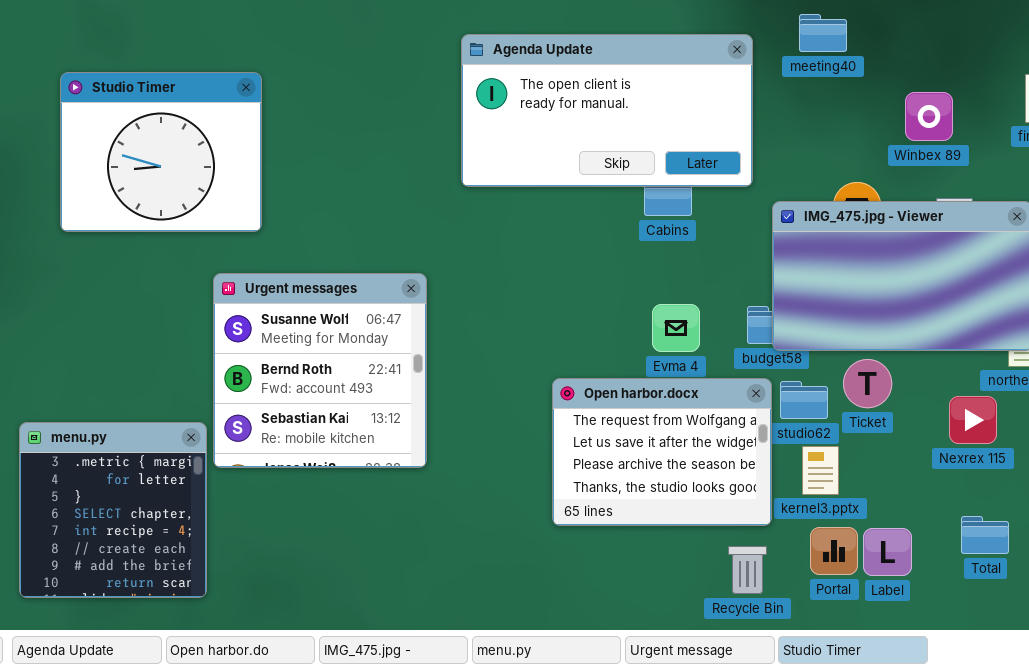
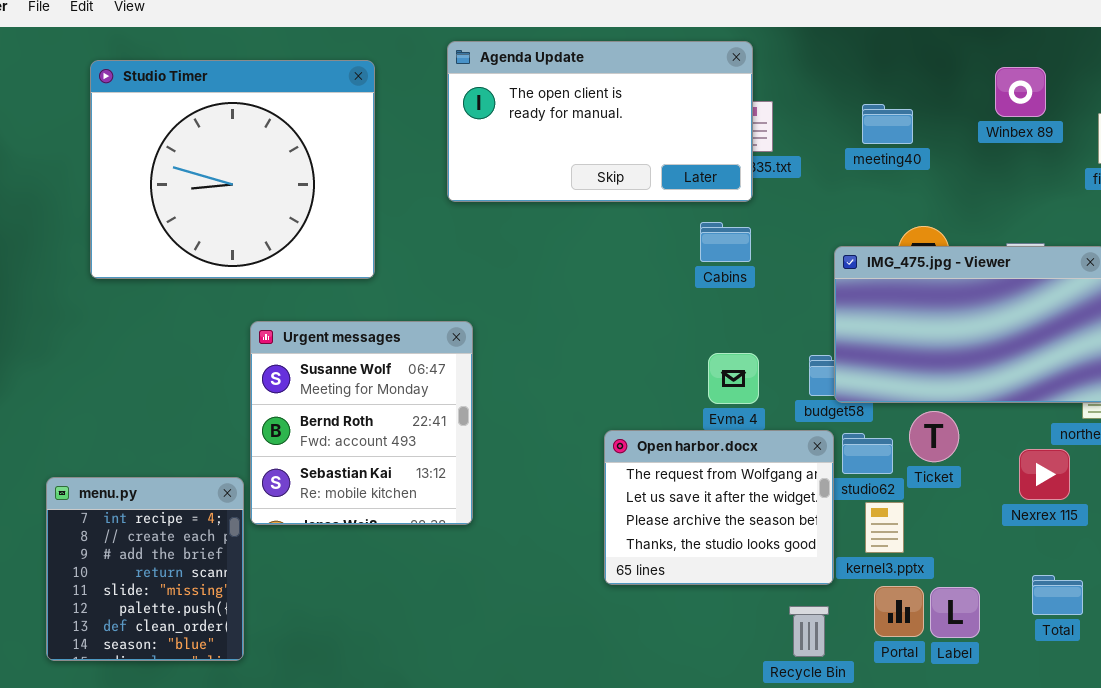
meeting40: [799,14,847,52] -> [862,104,913,144], moved
Agenda Update: [461,34,753,187] -> [447,41,753,202], moved
Studio Timer: [60,72,262,232] -> [90,60,375,279], resized
Winbex 89: [905,92,953,141] -> [995,67,1046,117], moved
menu.py: [19,422,207,598] -> [46,477,244,661], scrolled down 4 rows

